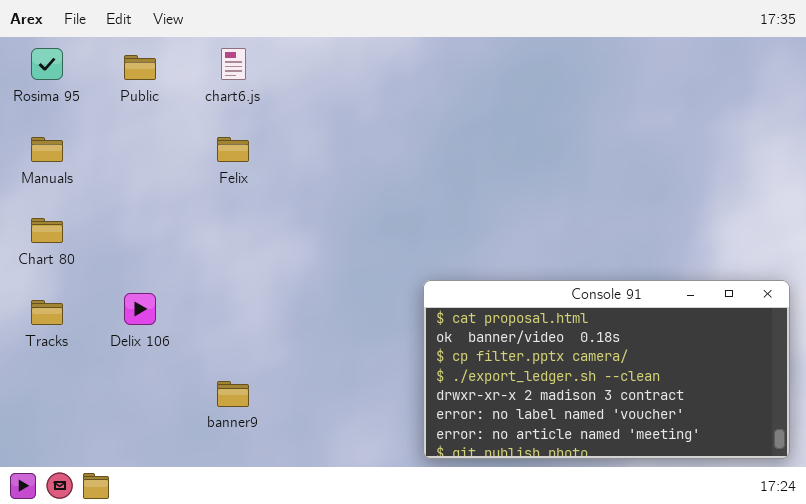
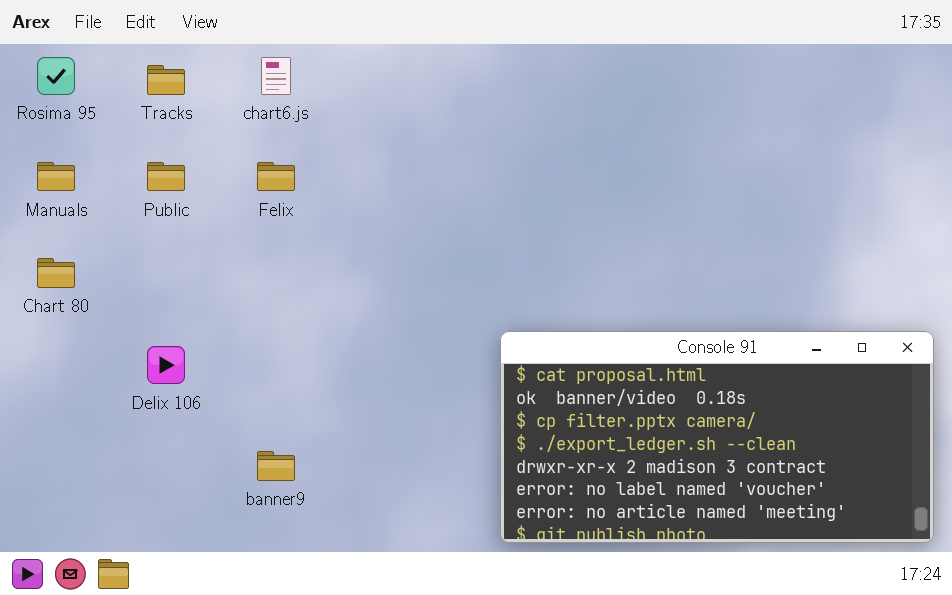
Public: [124,55,156,80] -> [147,162,185,191], moved
Tracks: [31,300,63,325] -> [147,65,185,95], moved

